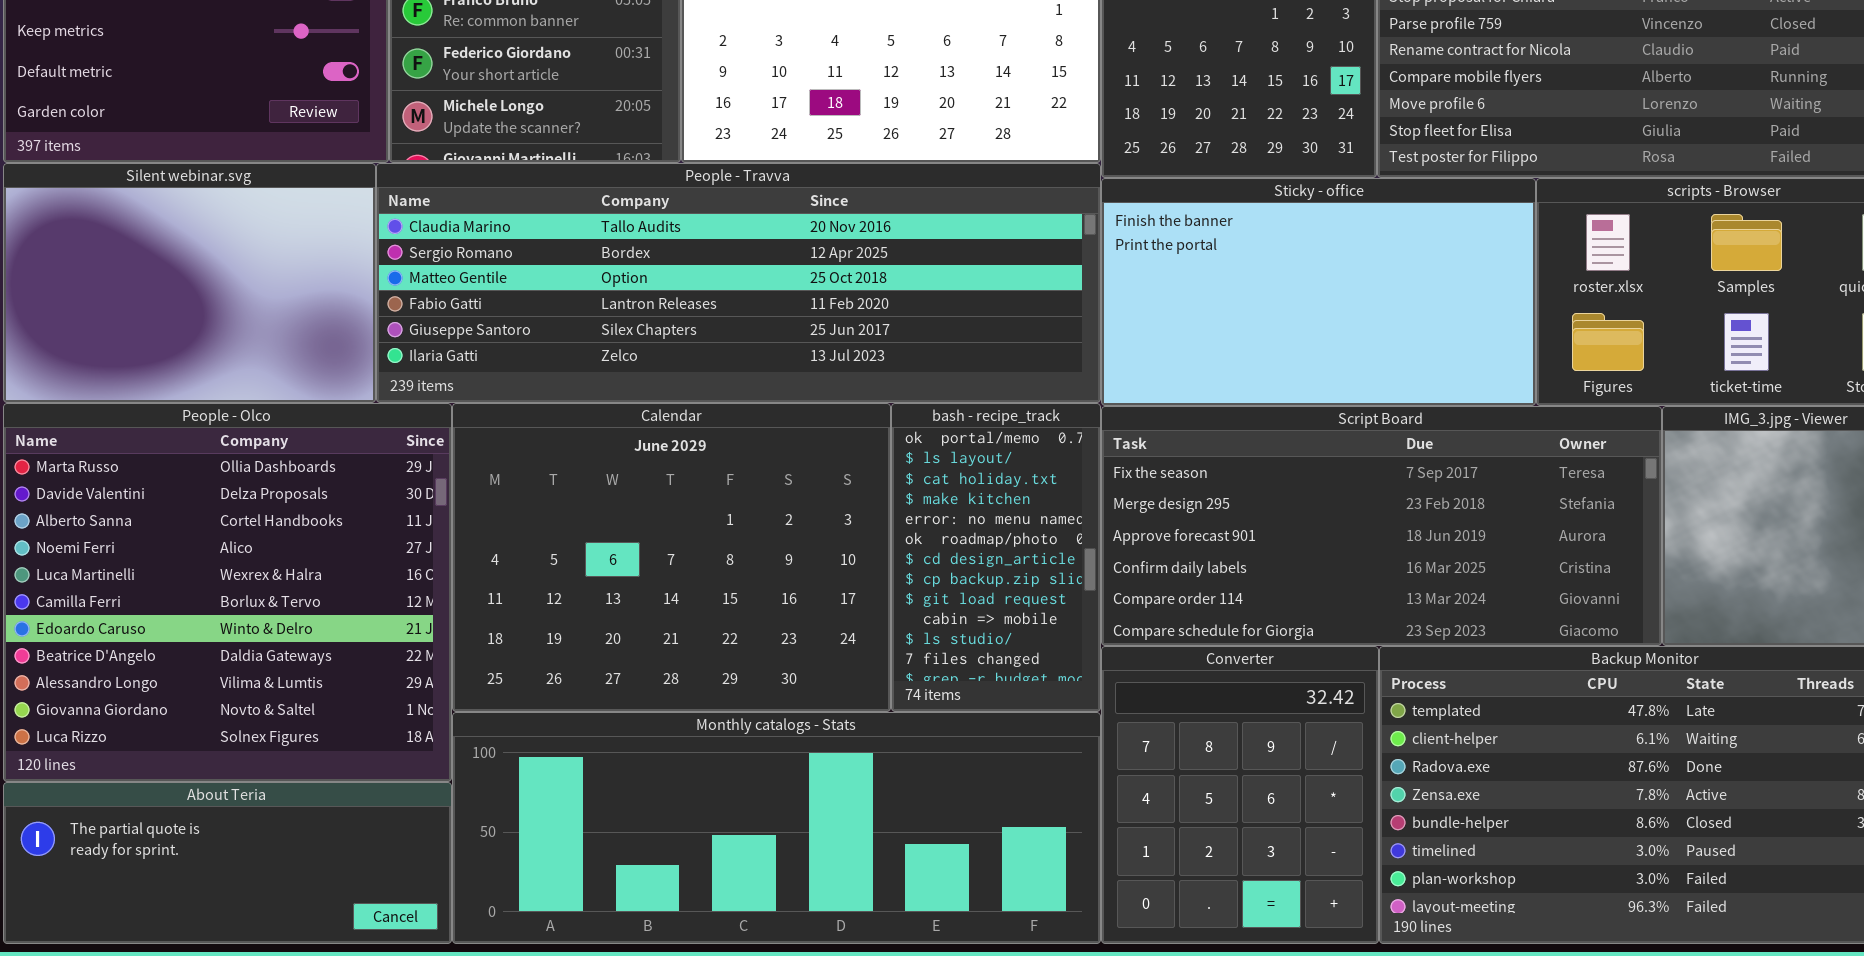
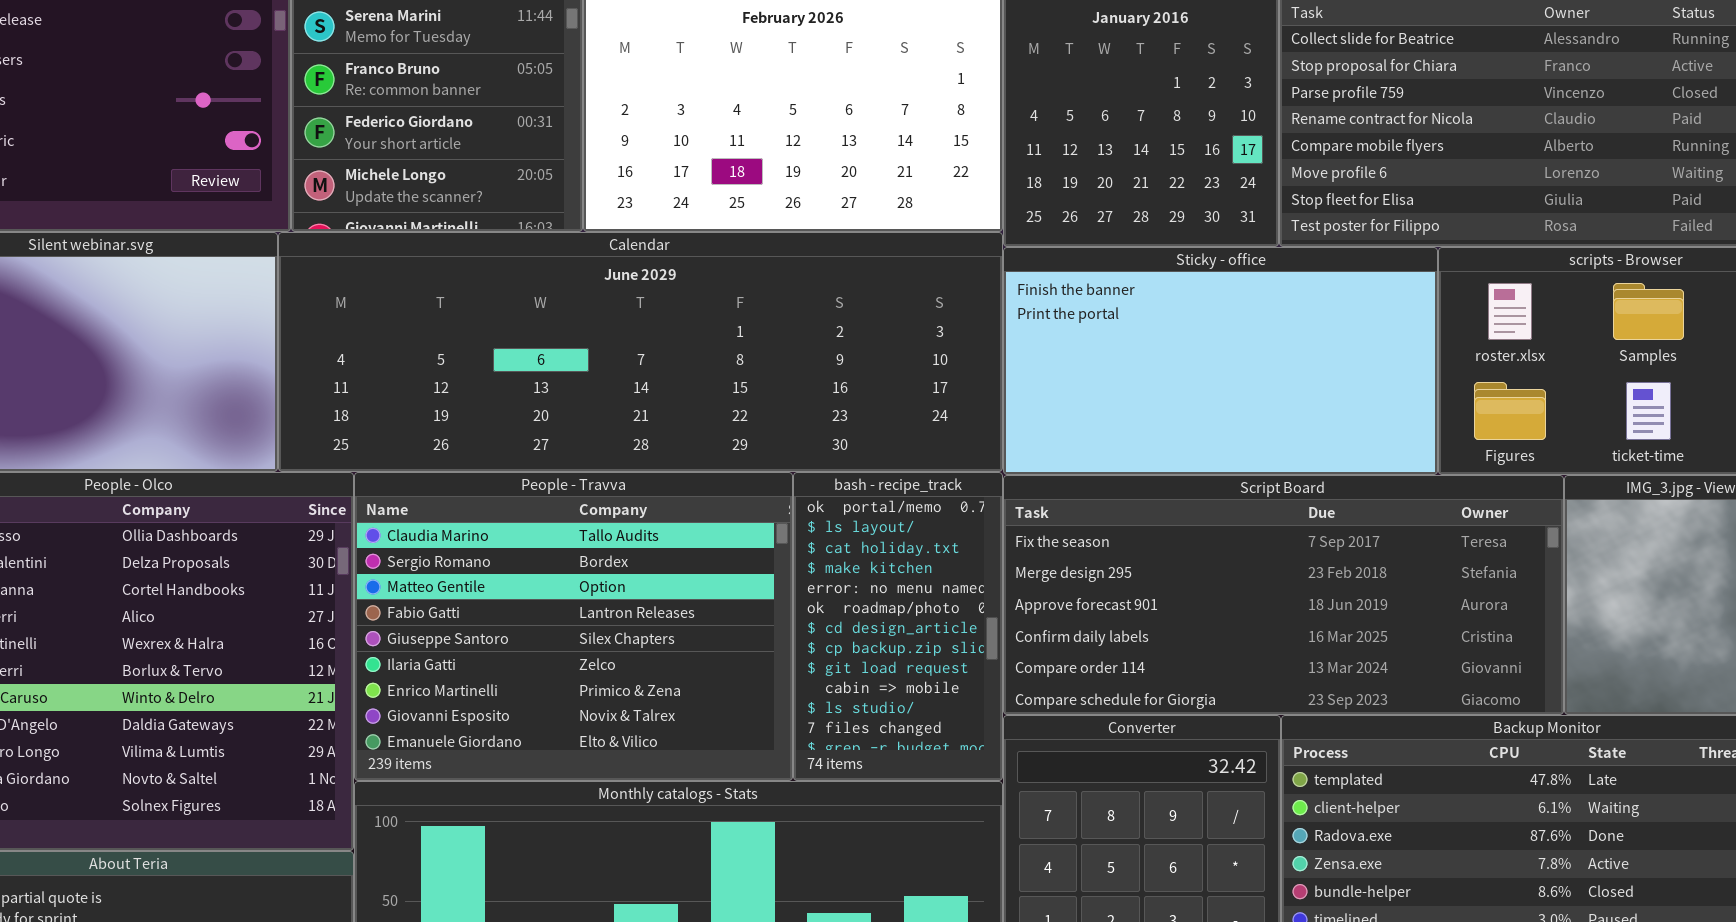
People - Travva: [376,163,1101,403] -> [354,472,793,781], moved, resized
Calendar: [452,403,891,712] -> [278,232,1003,472], moved, resized

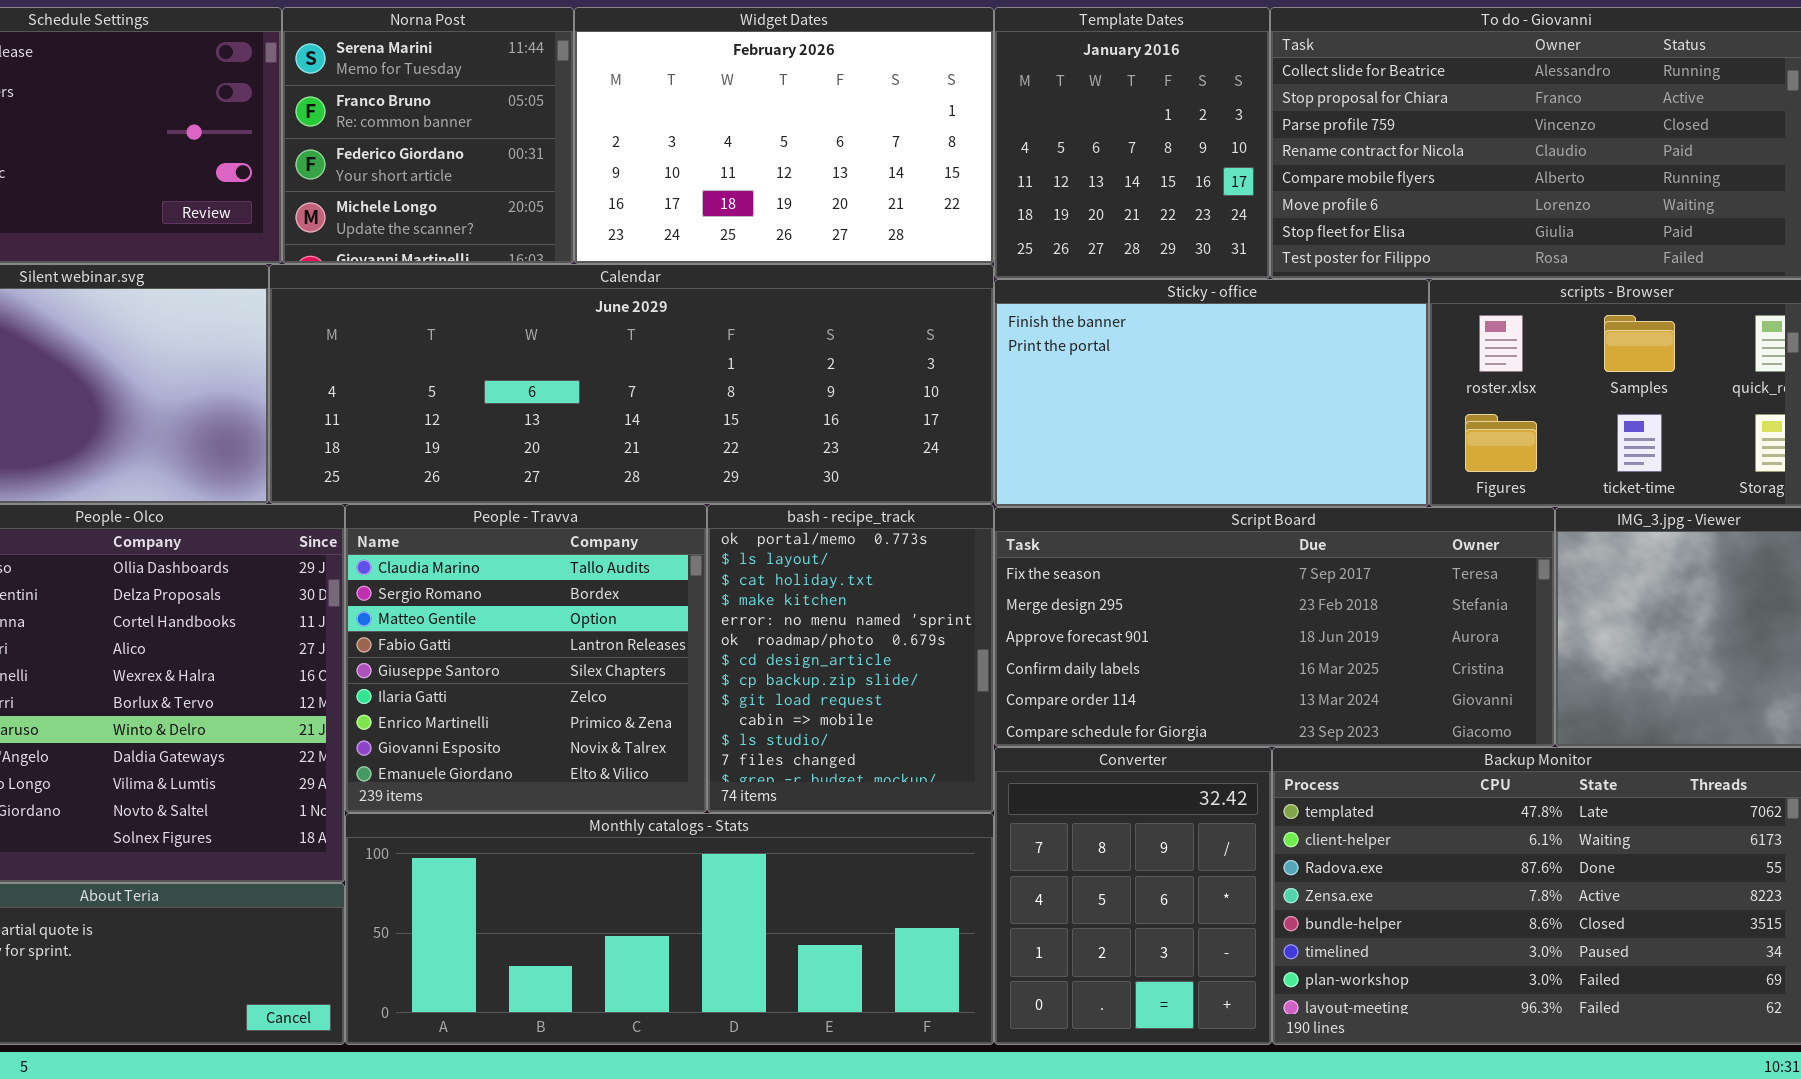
People - Travva: [354,472,793,781] -> [345,504,707,813], resized
bash - recipe_track: [793,472,1003,781] -> [707,504,994,813], resized

